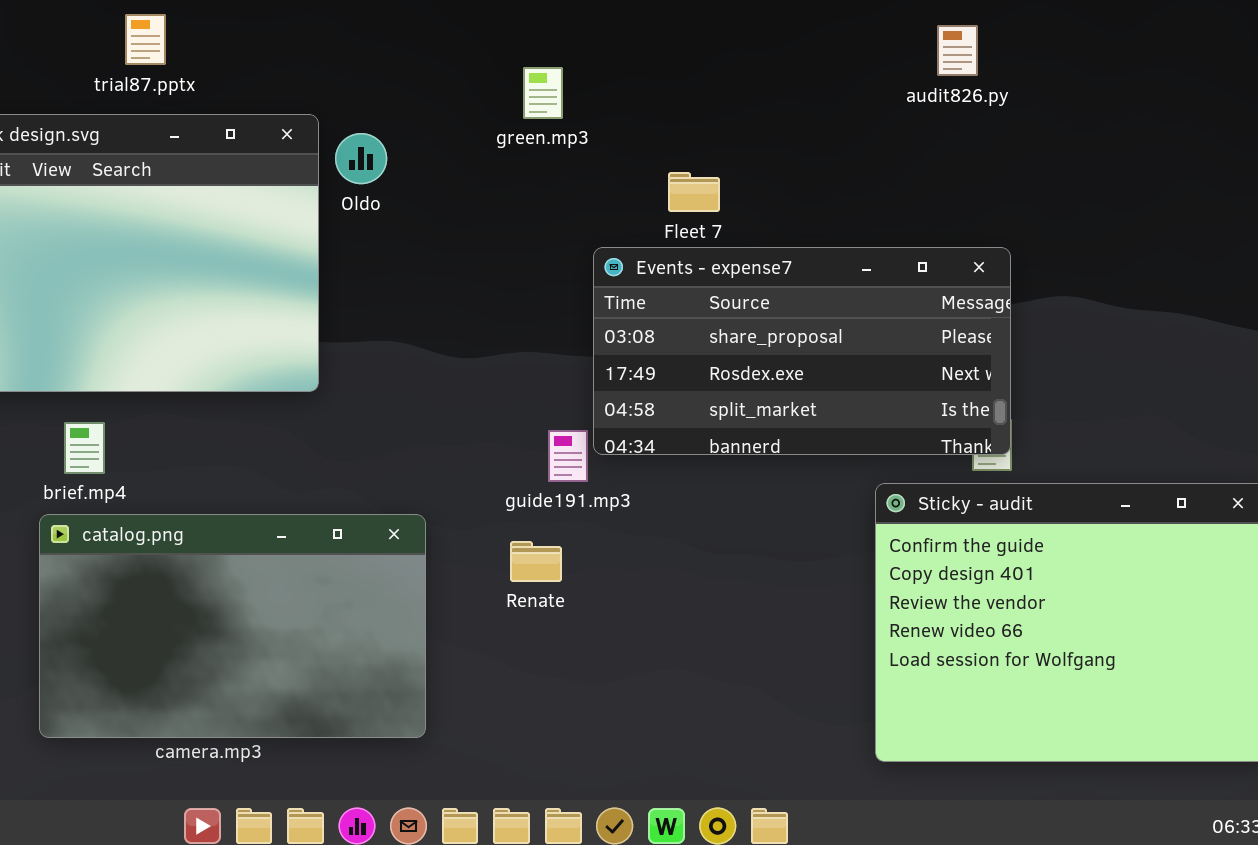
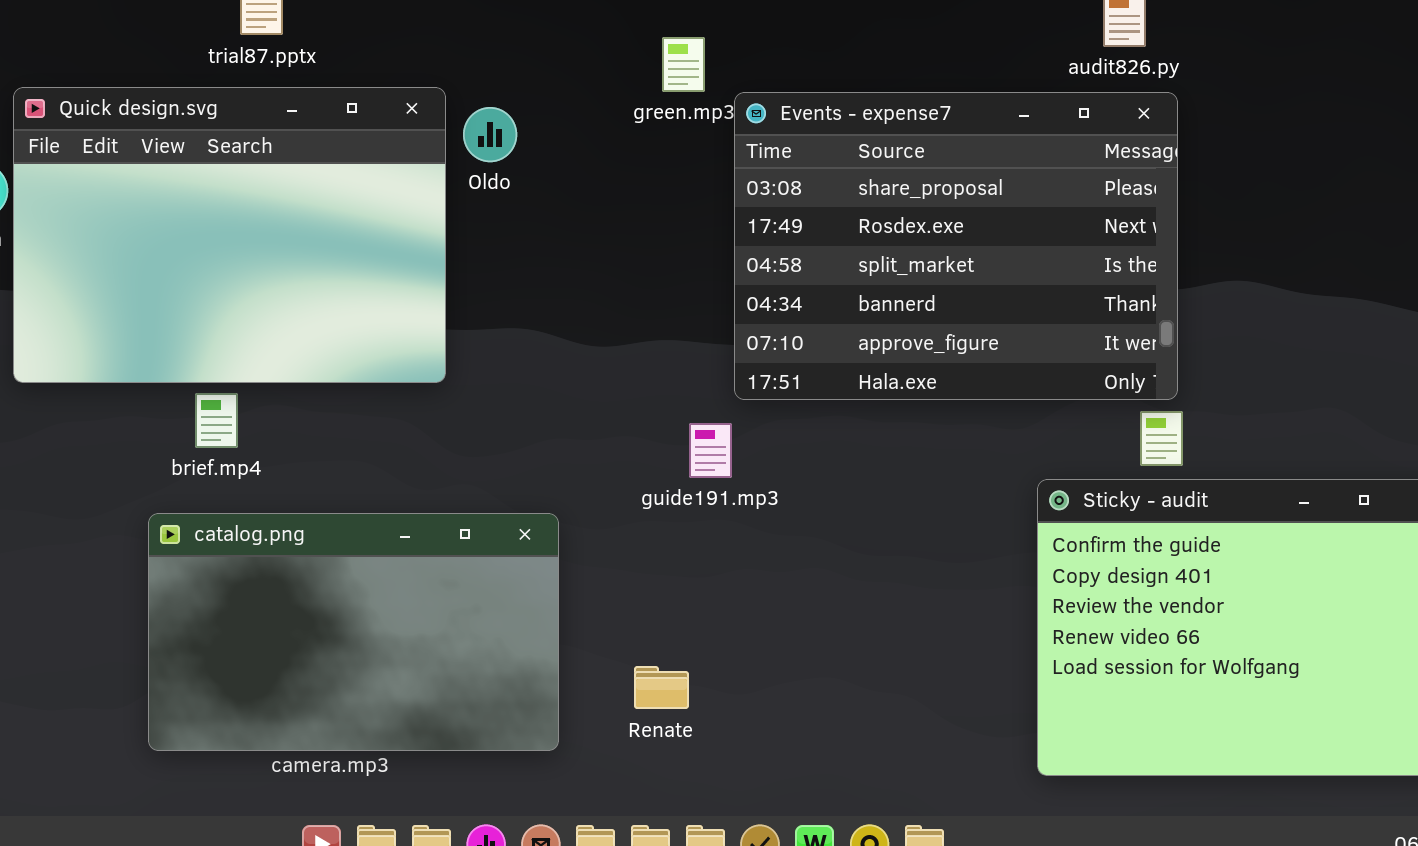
Events - expense7: [593,247,1011,455] -> [734,92,1178,400], moved, resized
brief.mp4: [64,422,105,474] -> [195,393,238,448], moved
Renate: [510,541,562,582] -> [634,666,689,709], moved

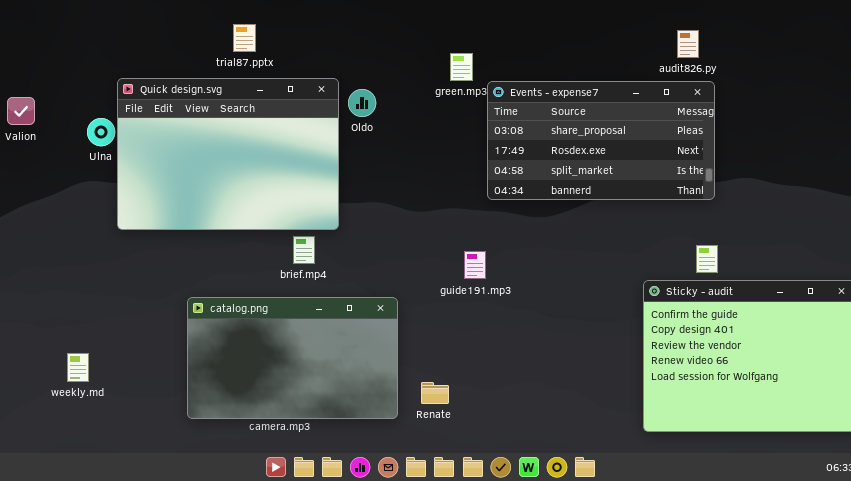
Events - expense7: [734,92,1178,400] -> [487,81,715,200], resized
brief.mp4: [195,393,238,448] -> [293,236,315,264], moved
Renate: [634,666,689,709] -> [421,382,449,404], moved

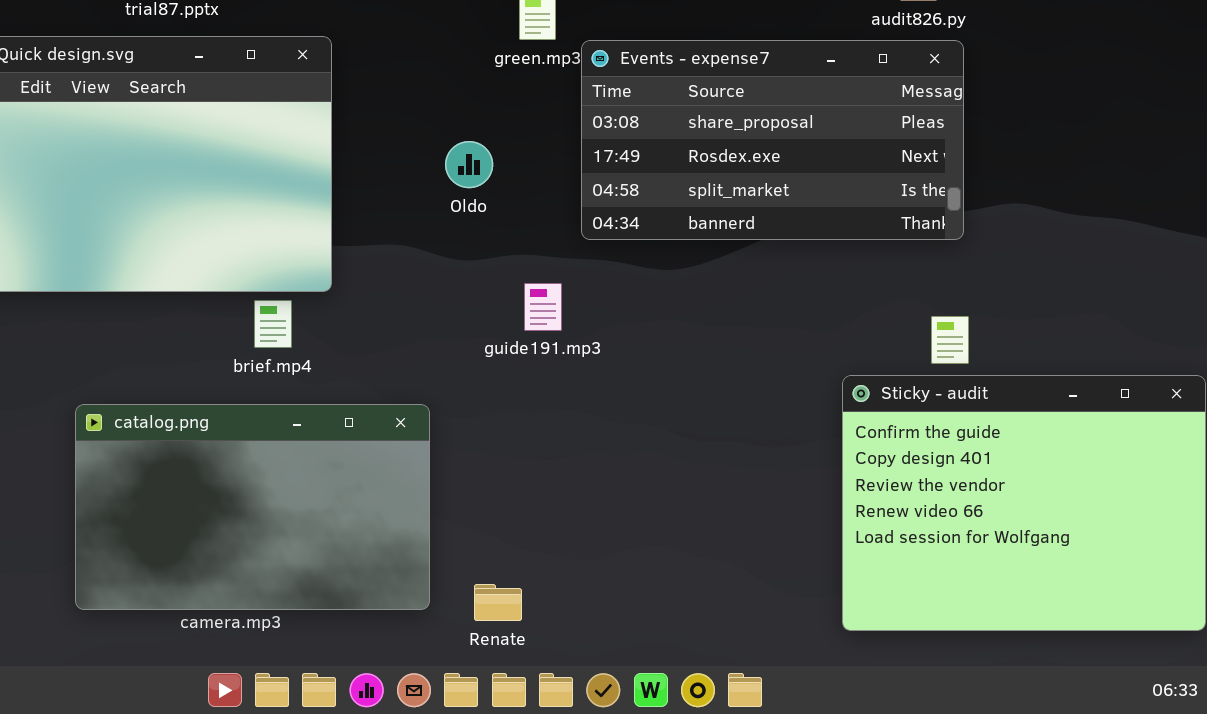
Oldo: [348,89,376,117] -> [445,141,493,188], moved
guide191.mp3: [464,251,486,279] -> [524,283,562,331], moved
Renate: [421,382,449,404] -> [474,584,522,621], moved

